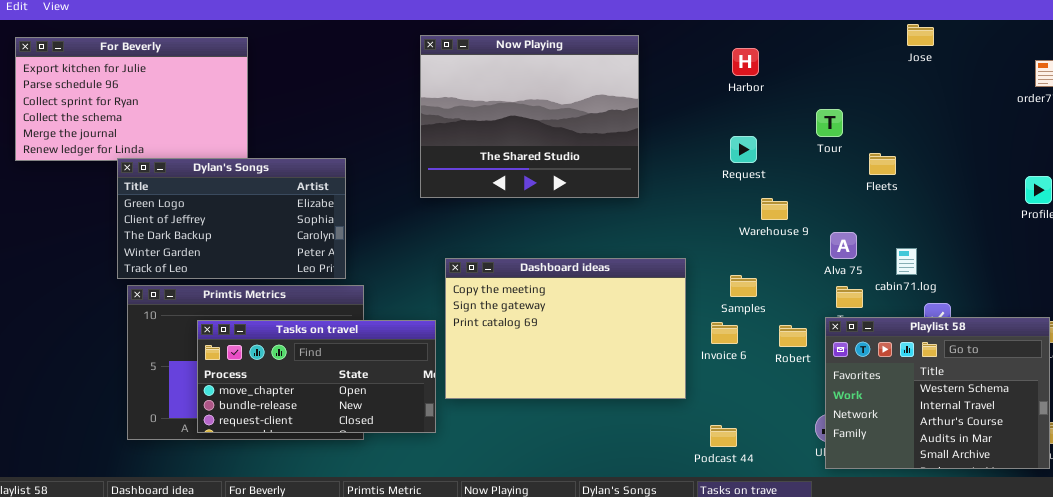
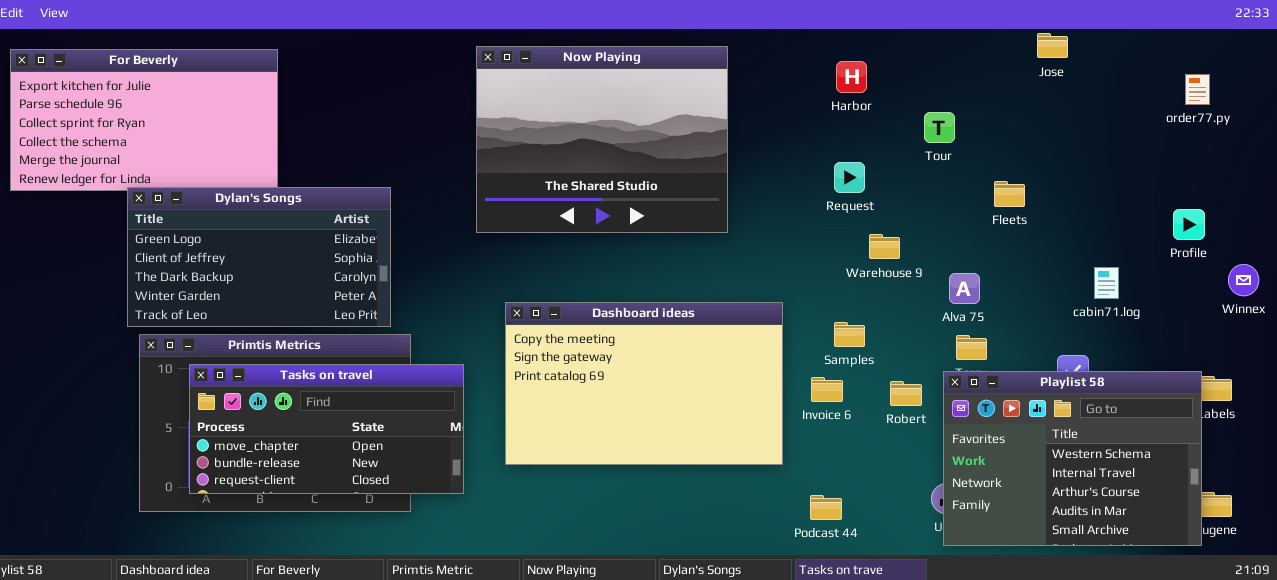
Tour: [816,109,843,137] -> [924,112,955,143], moved
cabin71.log: [896,248,917,275] -> [1094,267,1119,299], moved
Tasks on travel: [197,320,436,433] -> [189,364,464,494], moved

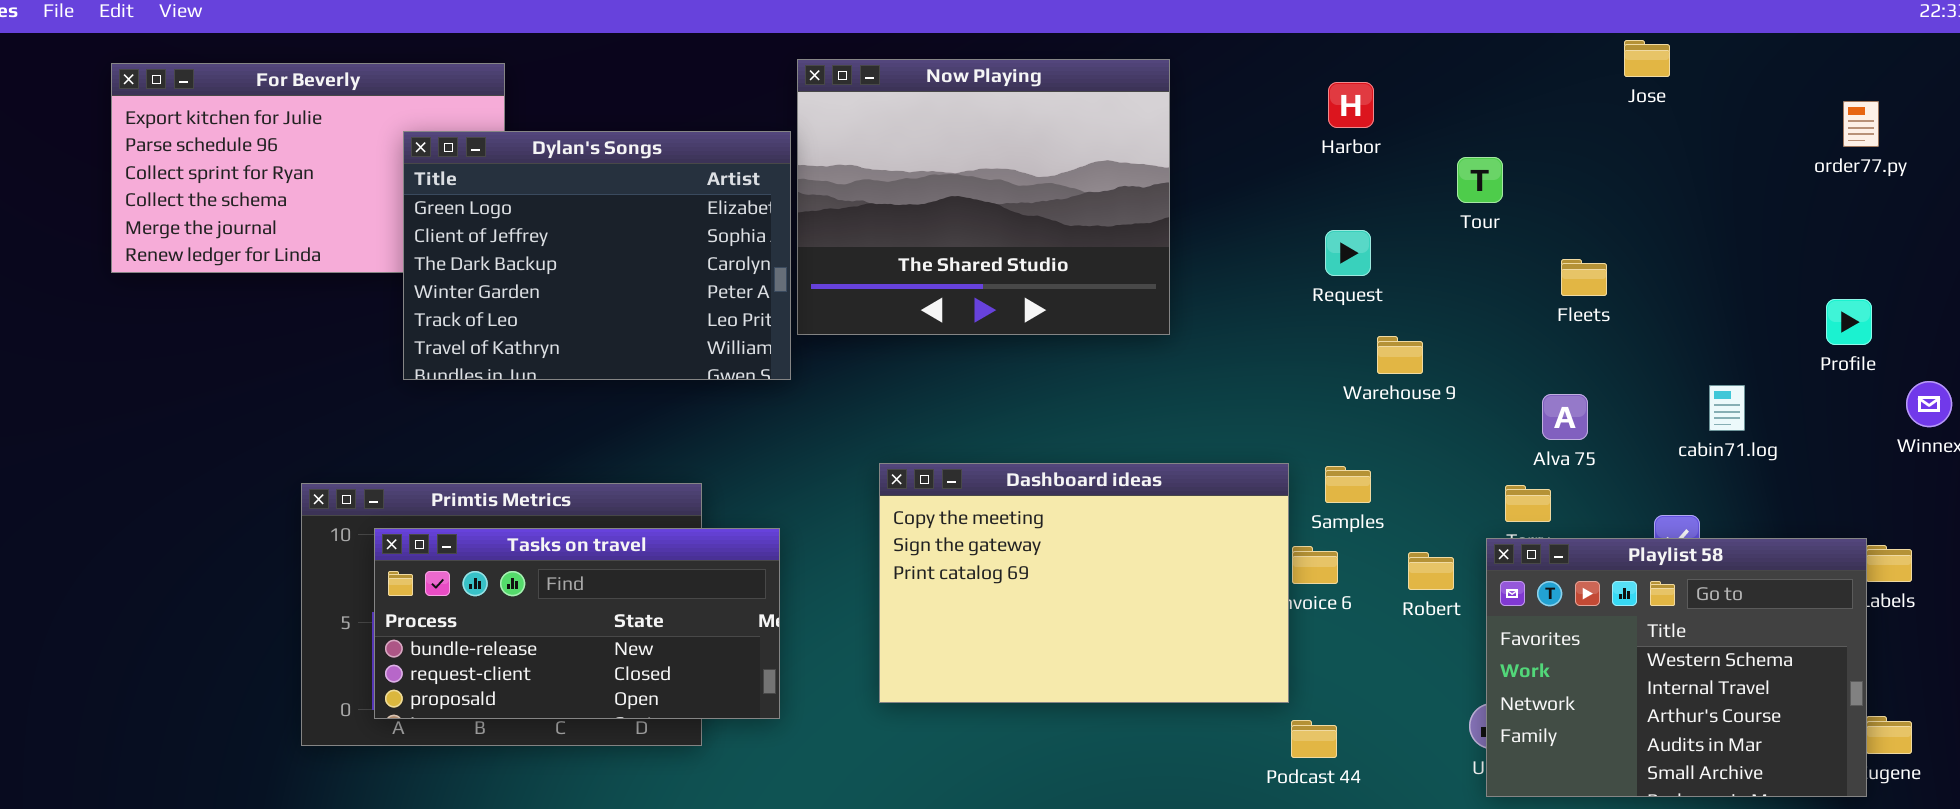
Dylan's Songs: [127,187,391,327] -> [403,131,791,380], moved, resized
Alva 75: [949,273,980,304] -> [1542,394,1588,440], moved
Dashboard ideas: [505,302,783,465] -> [879,463,1289,703], moved
Tasks on travel: [189,364,464,494] -> [374,528,780,719], scrolled down 1 row

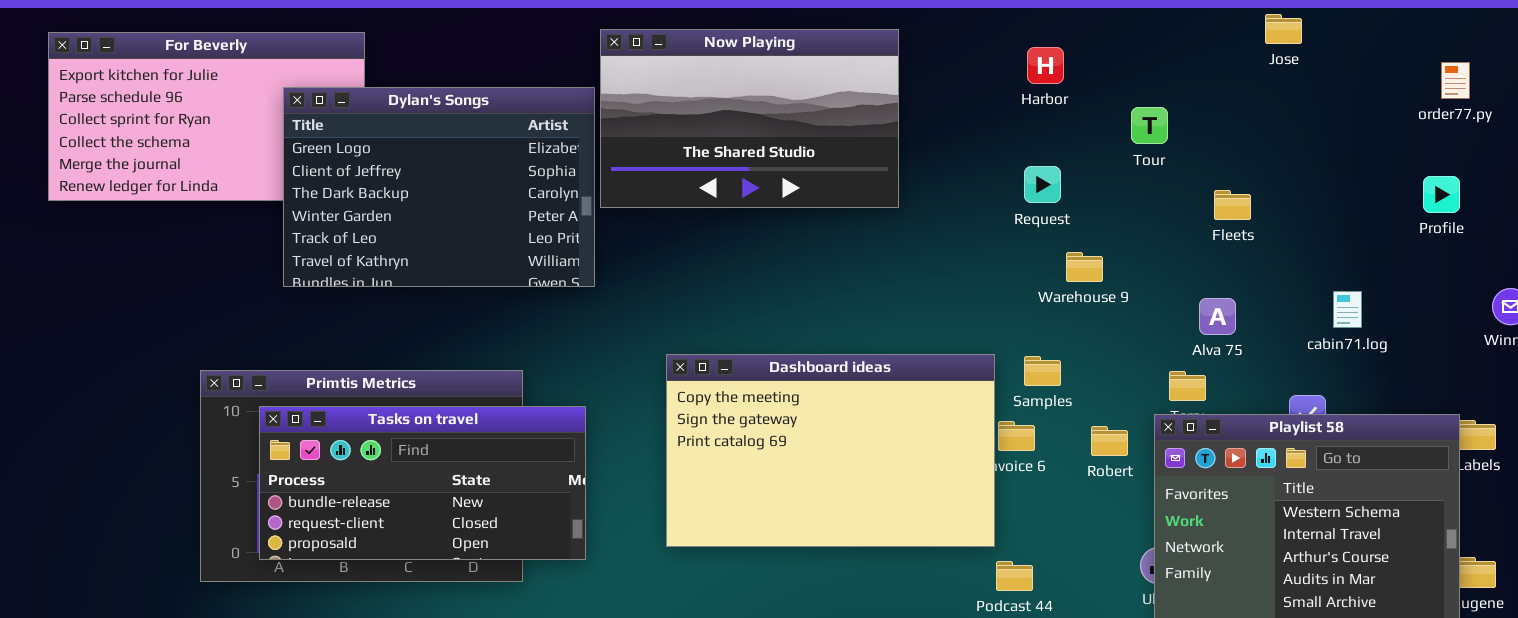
Now Playing: [797,59,1170,335] -> [600,29,899,208], resized
Profile: [1826,299,1872,345] -> [1423,176,1460,213], moved

